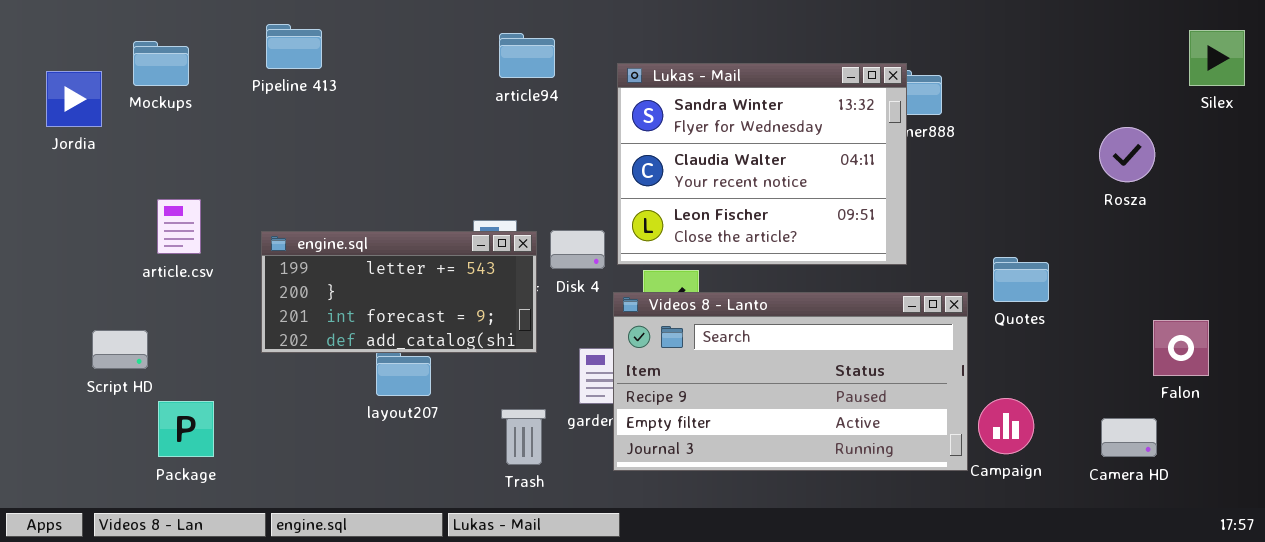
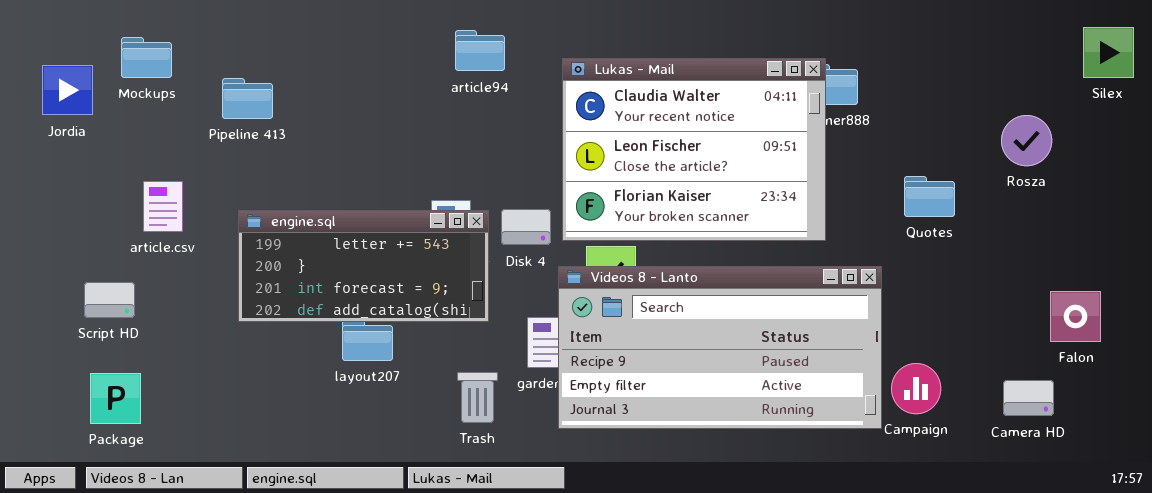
Pipeline 413: [266,24,322,69] -> [222,78,273,119], moved
Lukas - Mail: [617,63,907,265] -> [562,58,826,241], scrolled down 1 row
Quotes: [993,257,1049,302] -> [904,176,955,217], moved
Script HD: [92,330,148,369] -> [84,282,135,318], moved
Package: [158,401,214,457] -> [90,373,141,424], moved

